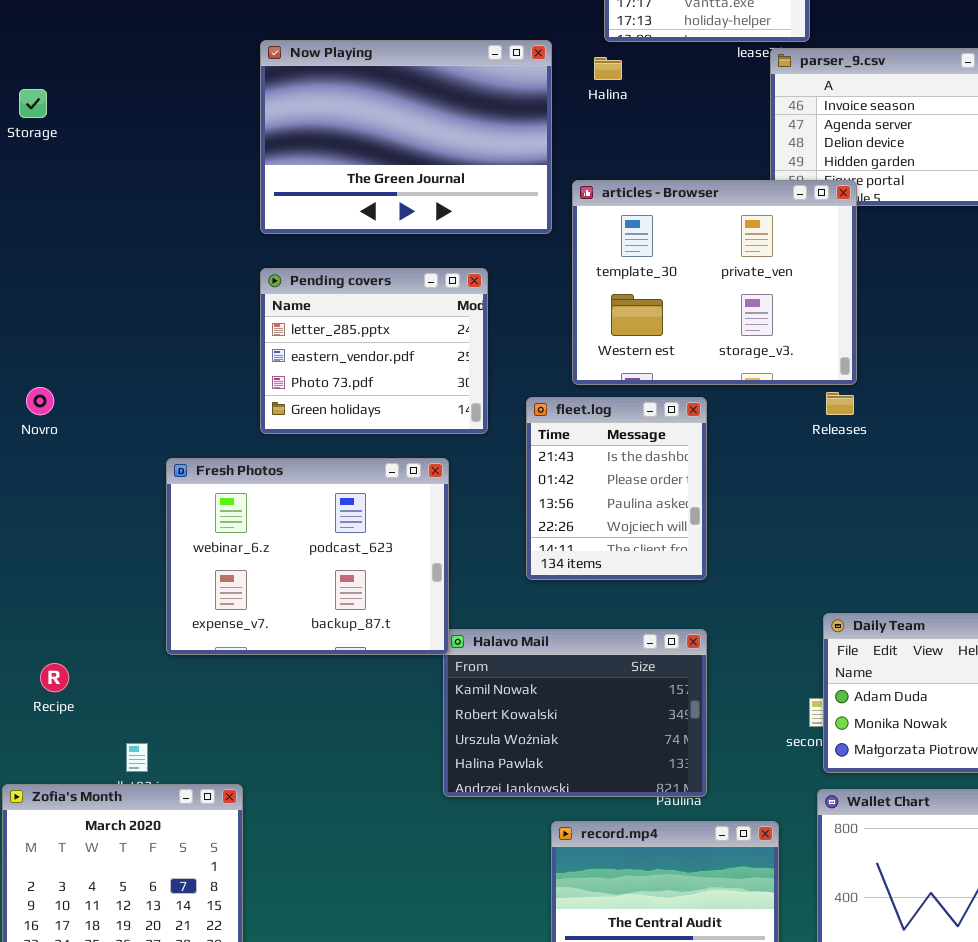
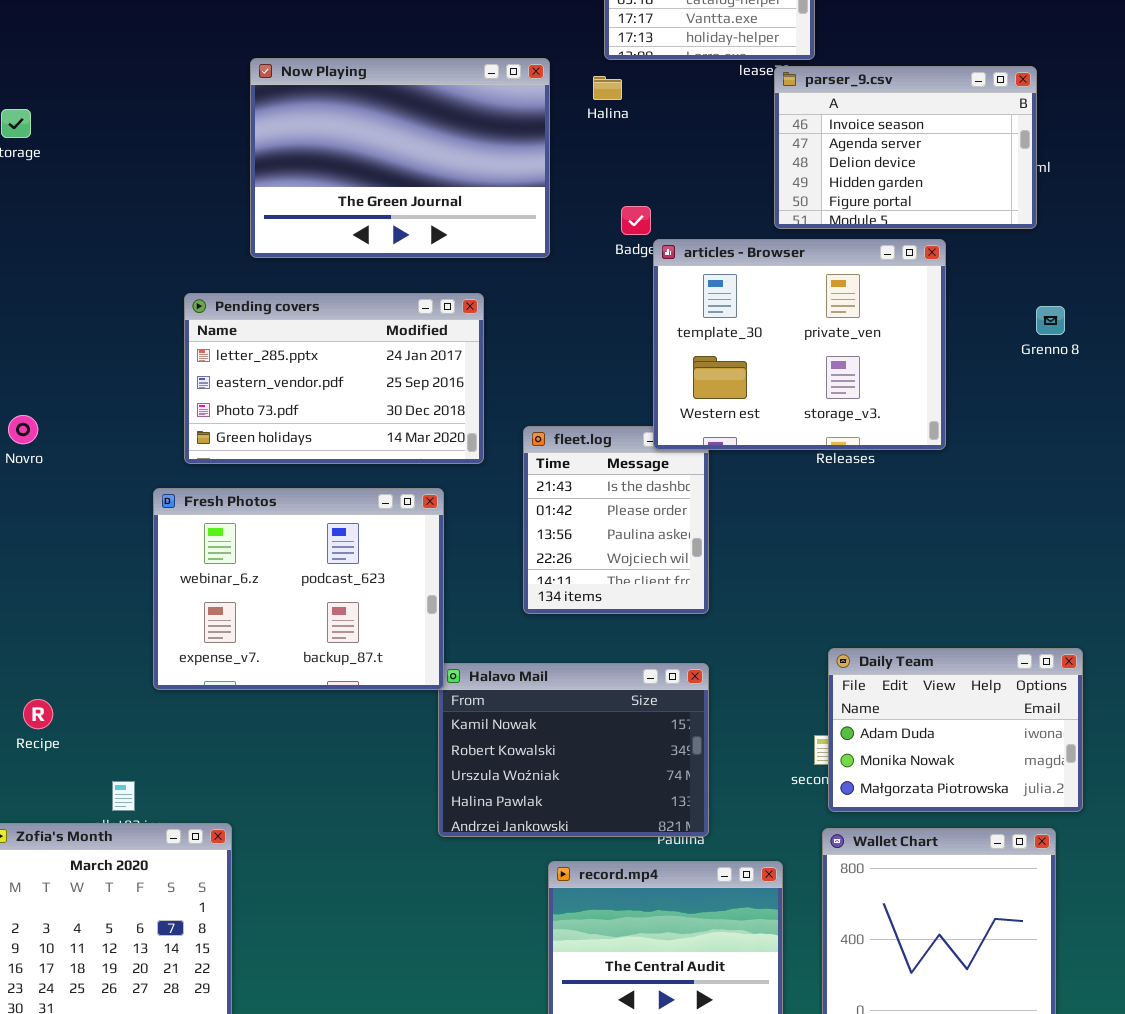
articles - Browser: [572,180,857,385] -> [653,239,946,450], moved
Pending covers: [260,268,488,434] -> [184,293,484,464], resized

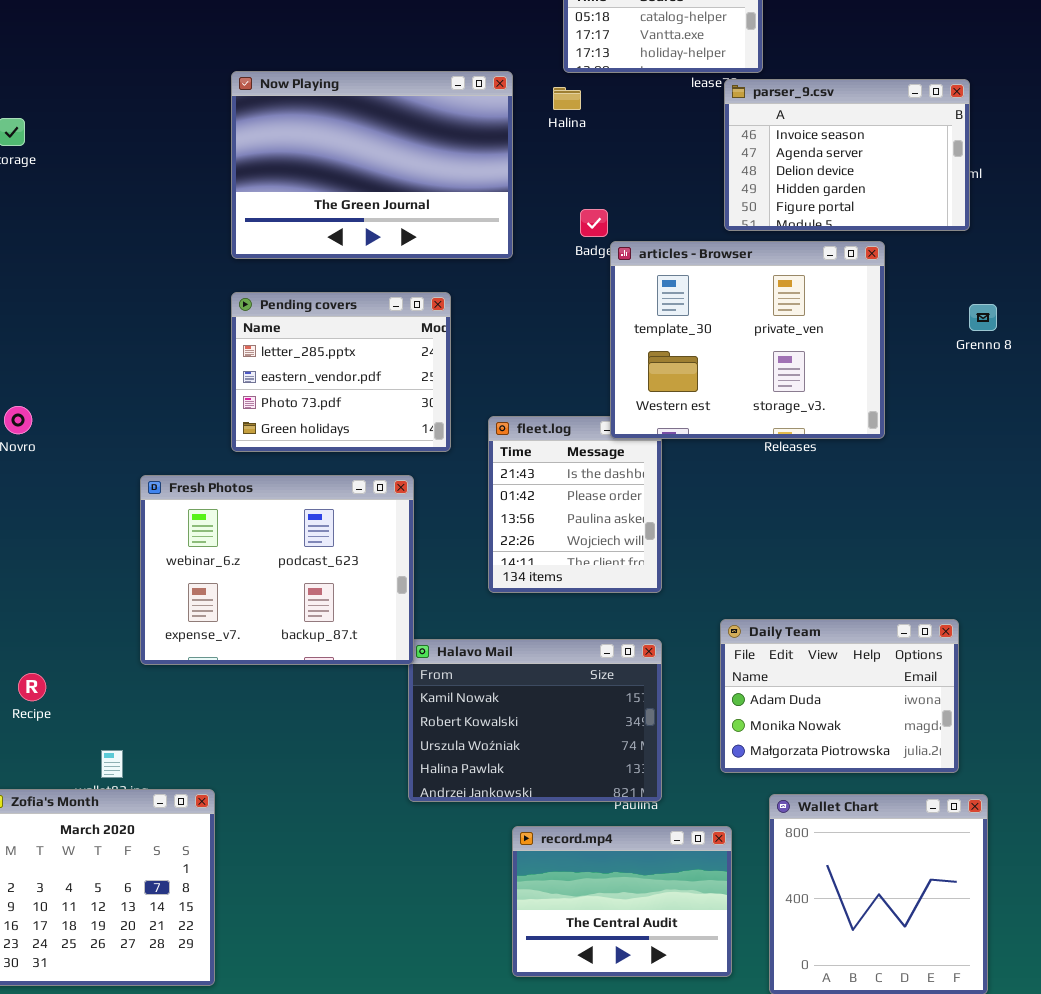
Pending covers: [184,293,484,464] -> [231,292,451,452], resized
Daily Team: [828,648,1083,812] -> [720,619,959,773], moved

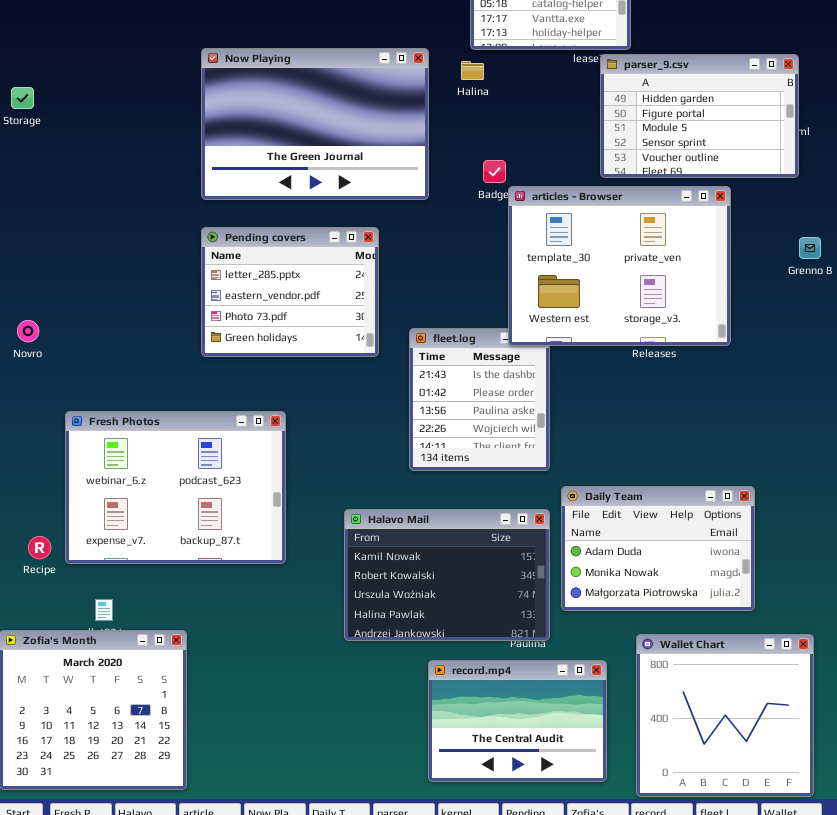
parser_9.csv: [724,79,970,231] -> [600,54,799,178], scrolled down 3 rows
Fresh Photos: [140,475,414,665] -> [65,411,286,564], moved
Daily Team: [720,619,959,773] -> [561,486,755,611], moved

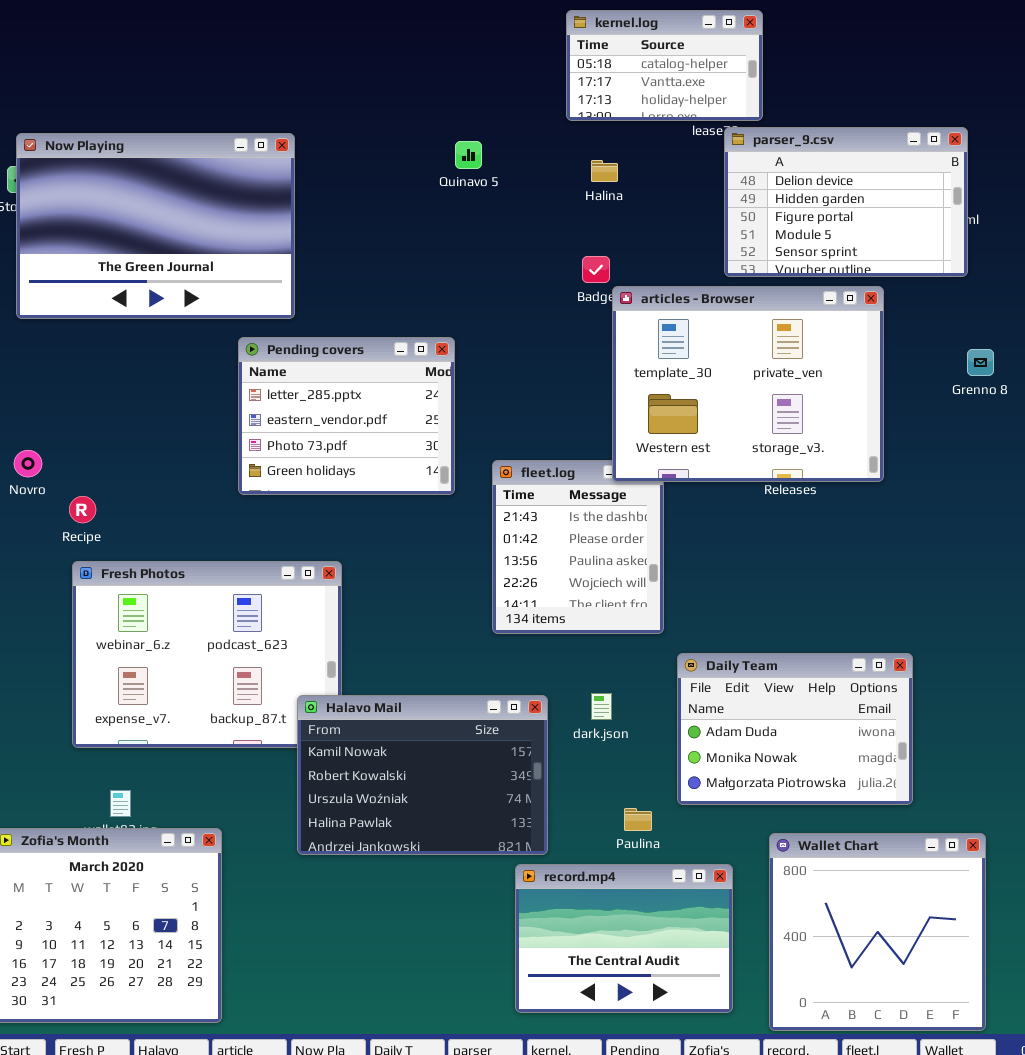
Now Playing: [201,48,429,200] -> [16,133,295,319], moved
parser_9.csv: [600,54,799,178] -> [724,127,968,277], scrolled up 1 row
Halina: [461,61,484,80] -> [591,160,618,182], moved
Halavo Mail: [344,509,550,641] -> [297,695,548,855], moved
Recipe: [28,536,51,559] -> [69,496,96,523], moved

